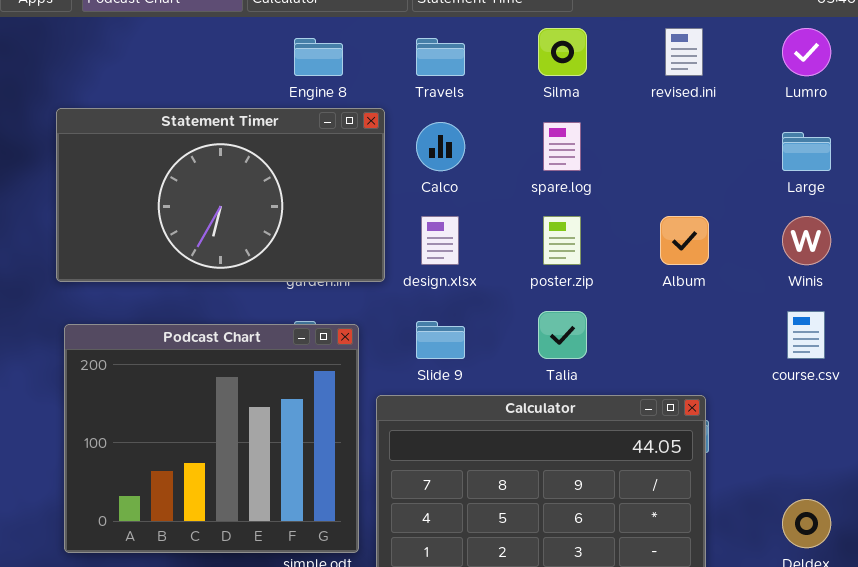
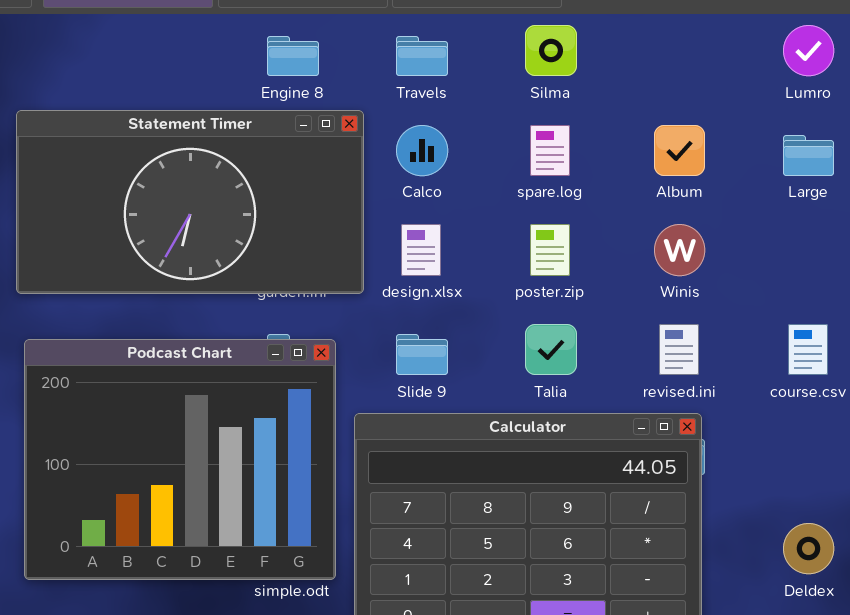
revised.ini: [665,28,703,76] -> [659,324,699,375], moved
Album: [660,216,709,265] -> [654,125,705,176], moved
Winis: [782,216,831,265] -> [654,224,705,276], moved

